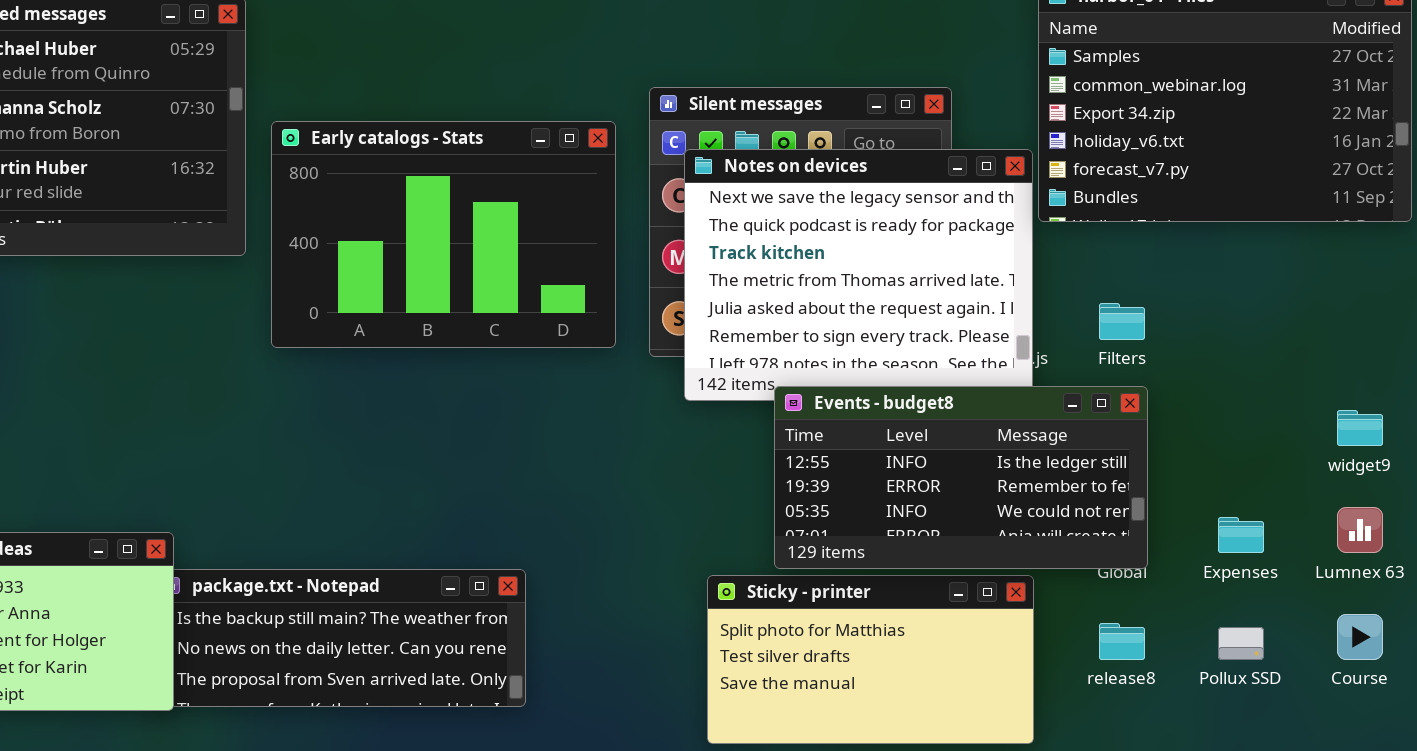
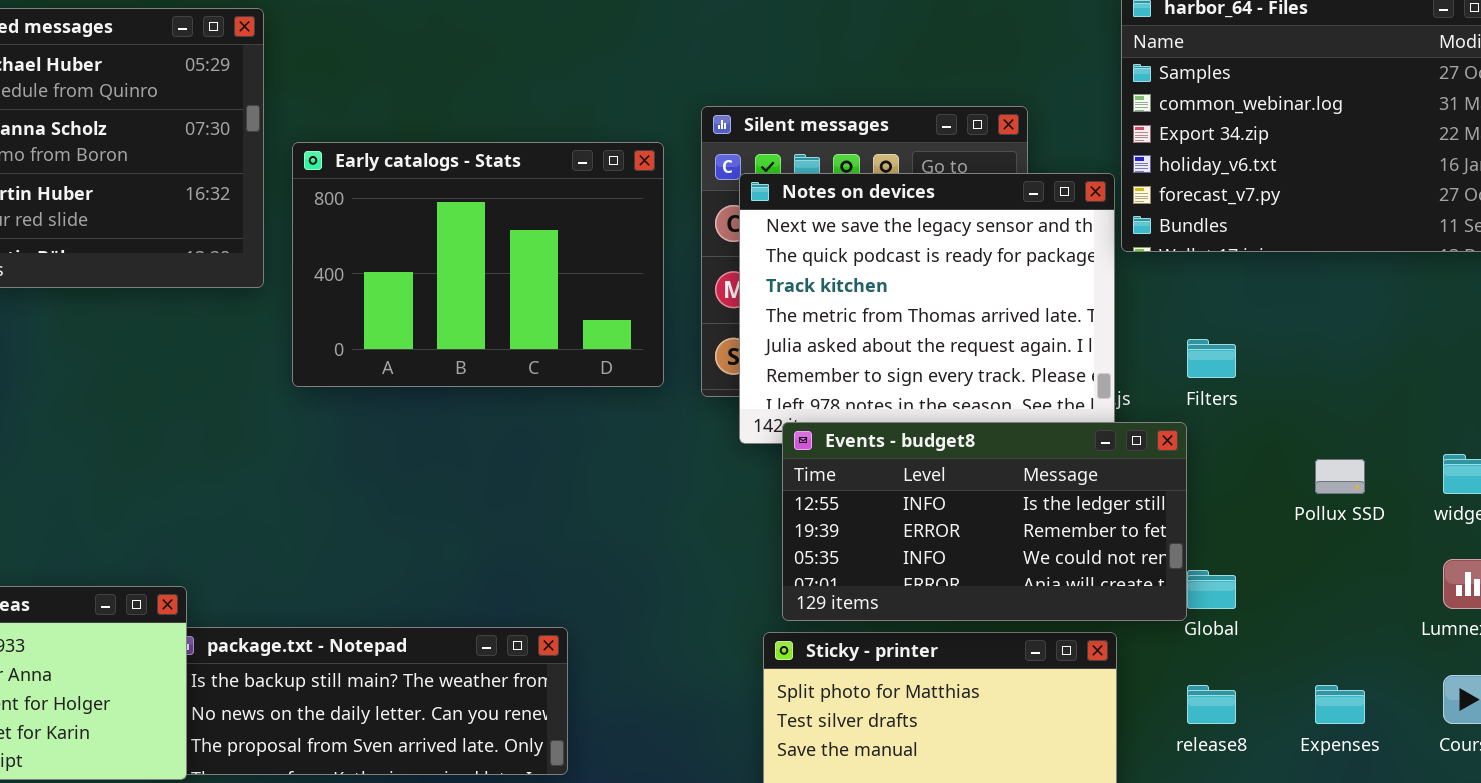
Events - budget8: [774,386,1148,569] -> [782,422,1187,621], moved
Expenses: [1218,517,1264,553] -> [1315,685,1365,724], moved
Pollux SSD: [1218,627,1264,660] -> [1315,459,1365,494], moved

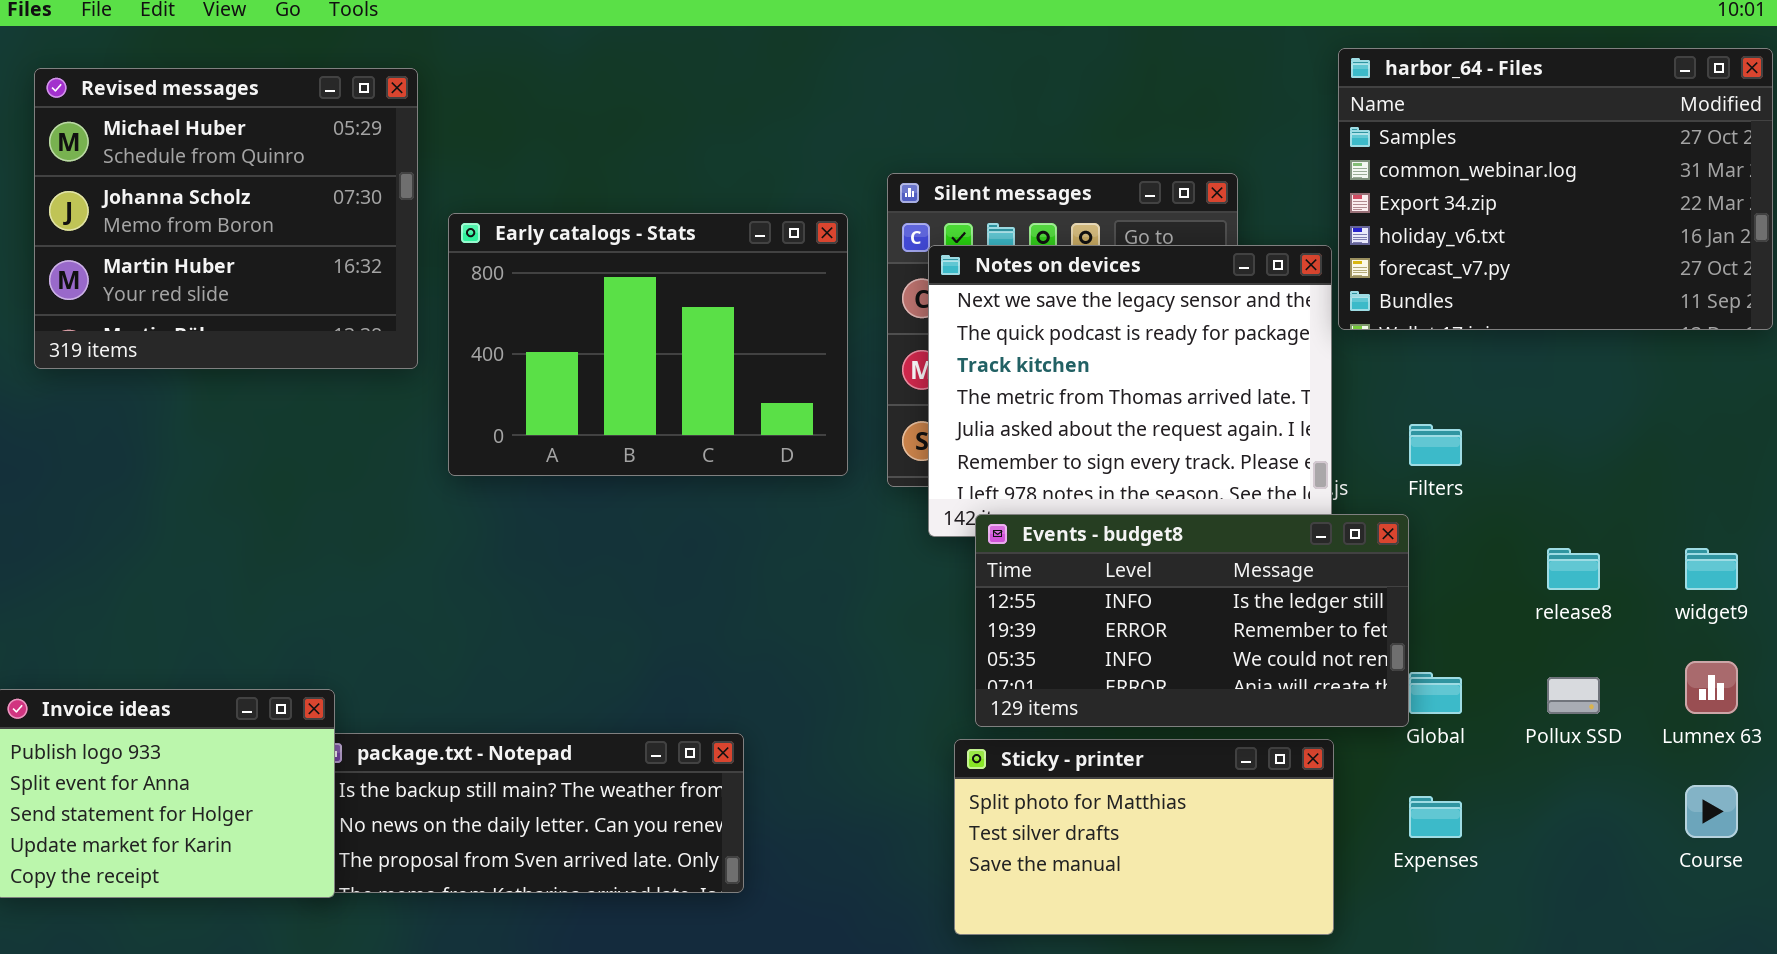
Pollux SSD: [1315,459,1365,494] -> [1547,677,1600,714], moved
release8: [1187,685,1236,724] -> [1547,548,1600,590], moved
Expenses: [1315,685,1365,724] -> [1409,796,1462,838], moved

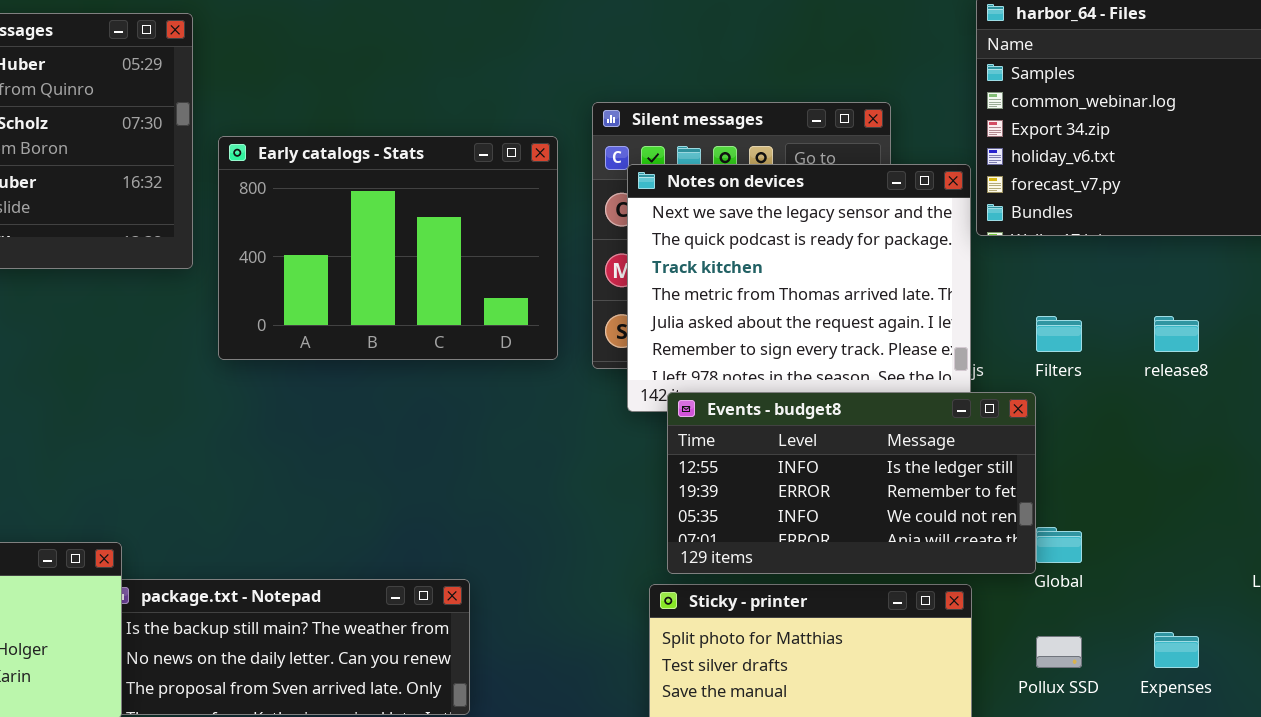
release8: [1547,548,1600,590] -> [1154,316,1199,352], moved
Pollux SSD: [1547,677,1600,714] -> [1036,636,1082,668], moved
Expenses: [1409,796,1462,838] -> [1154,632,1199,668], moved

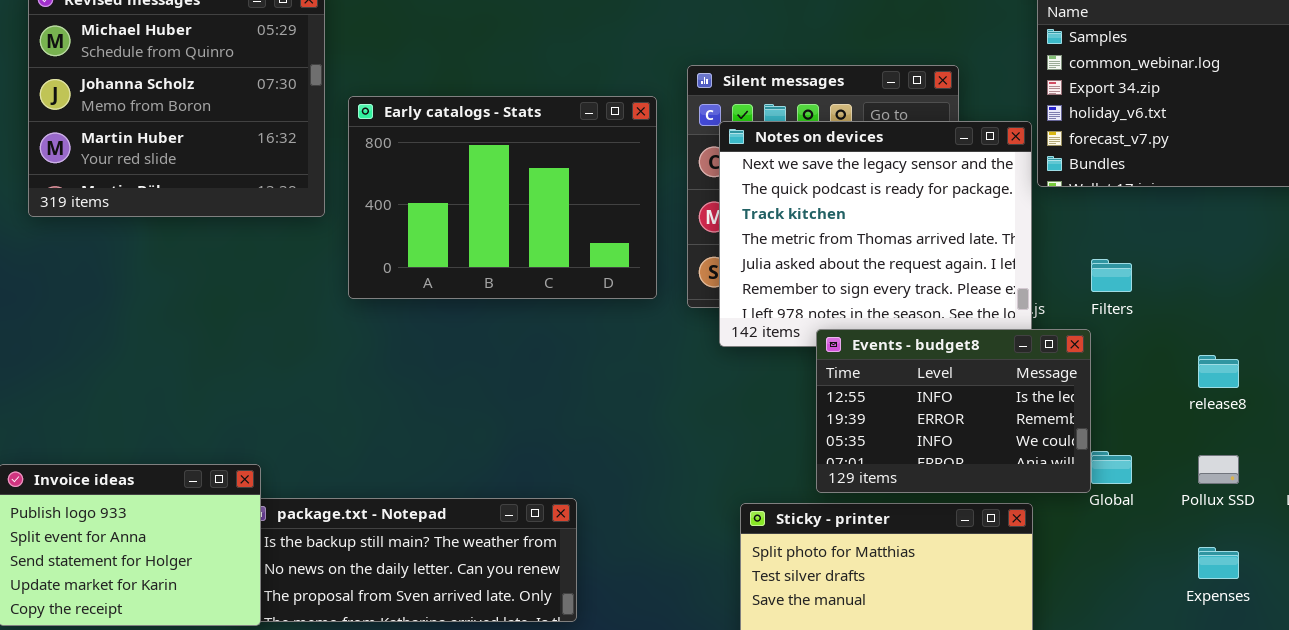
release8: [1154,316,1199,352] -> [1198,355,1239,388], moved
Events - budget8: [667,392,1036,574] -> [816,329,1091,493], resized
Pollux SSD: [1036,636,1082,668] -> [1198,455,1239,484], moved

